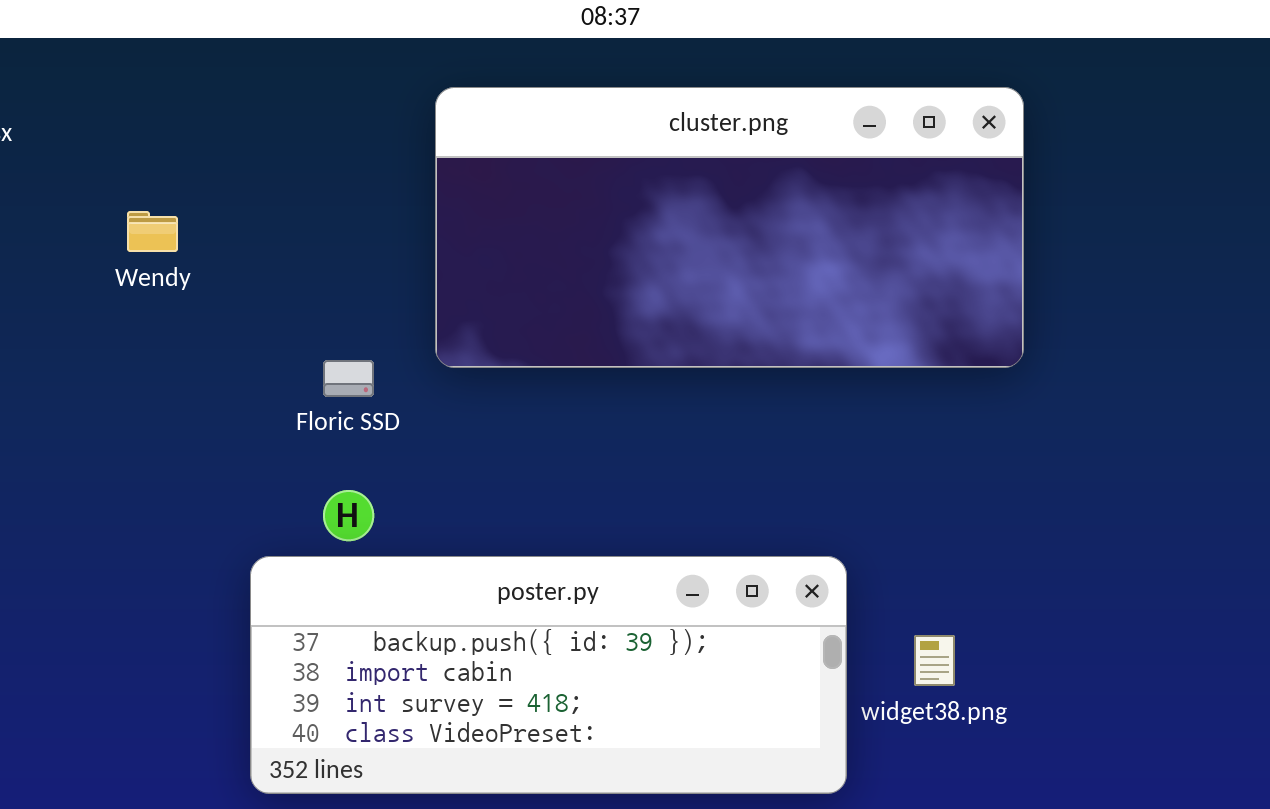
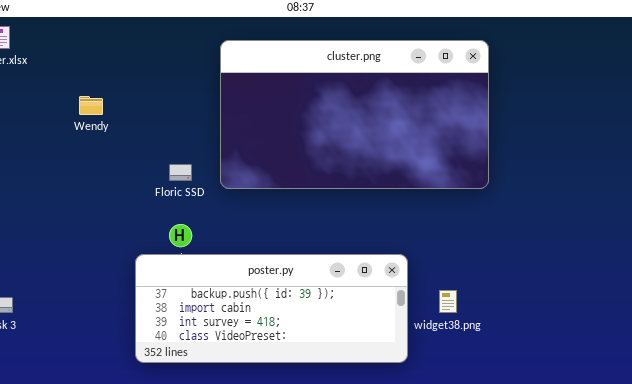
cluster.png: [435,87,1024,368] -> [220,40,489,189], resized

